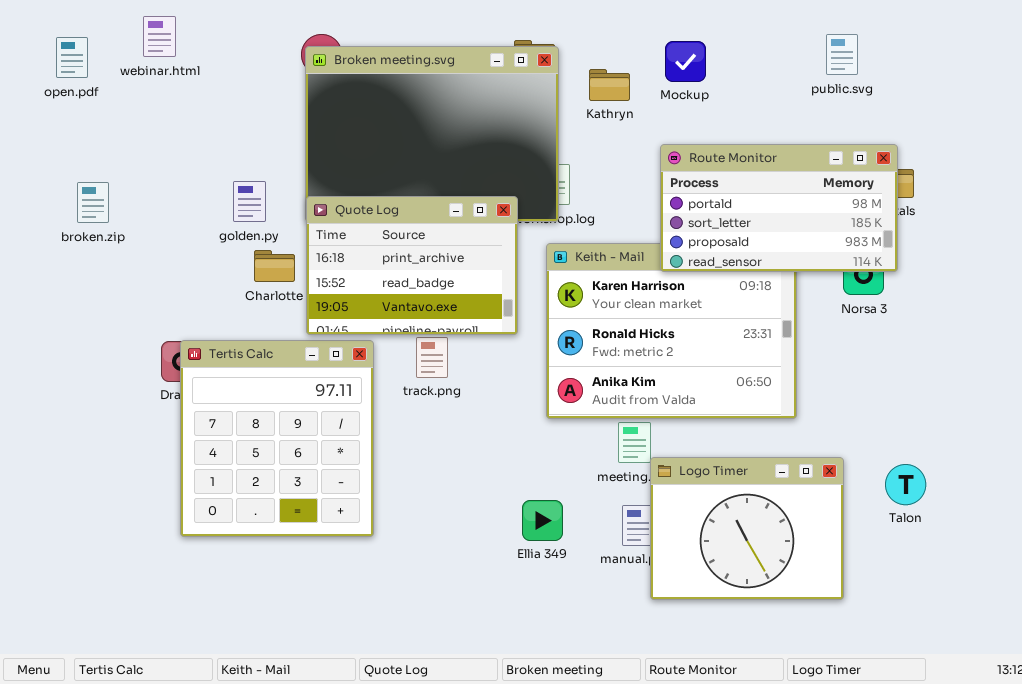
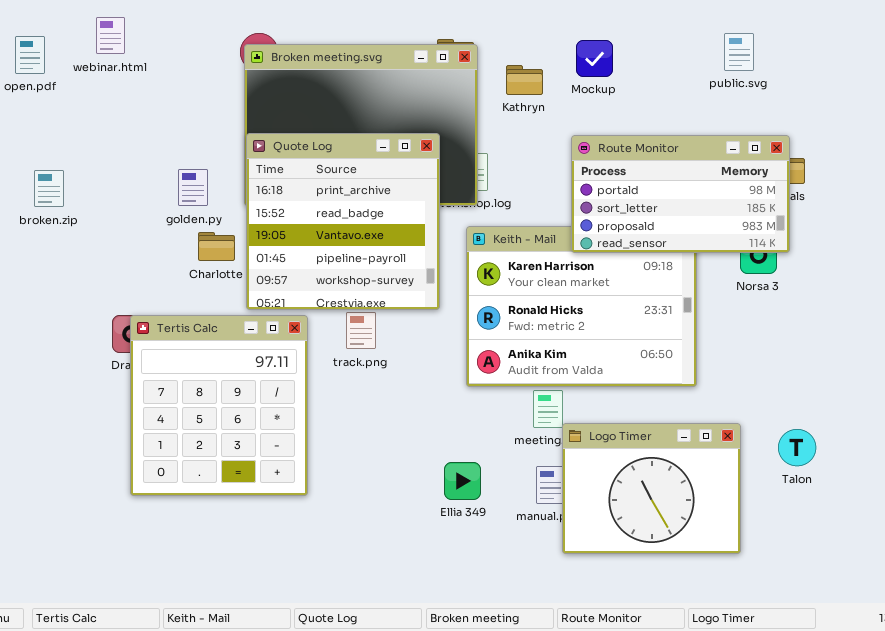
Quote Log: [306,196,518,335] -> [246,133,440,310], resized

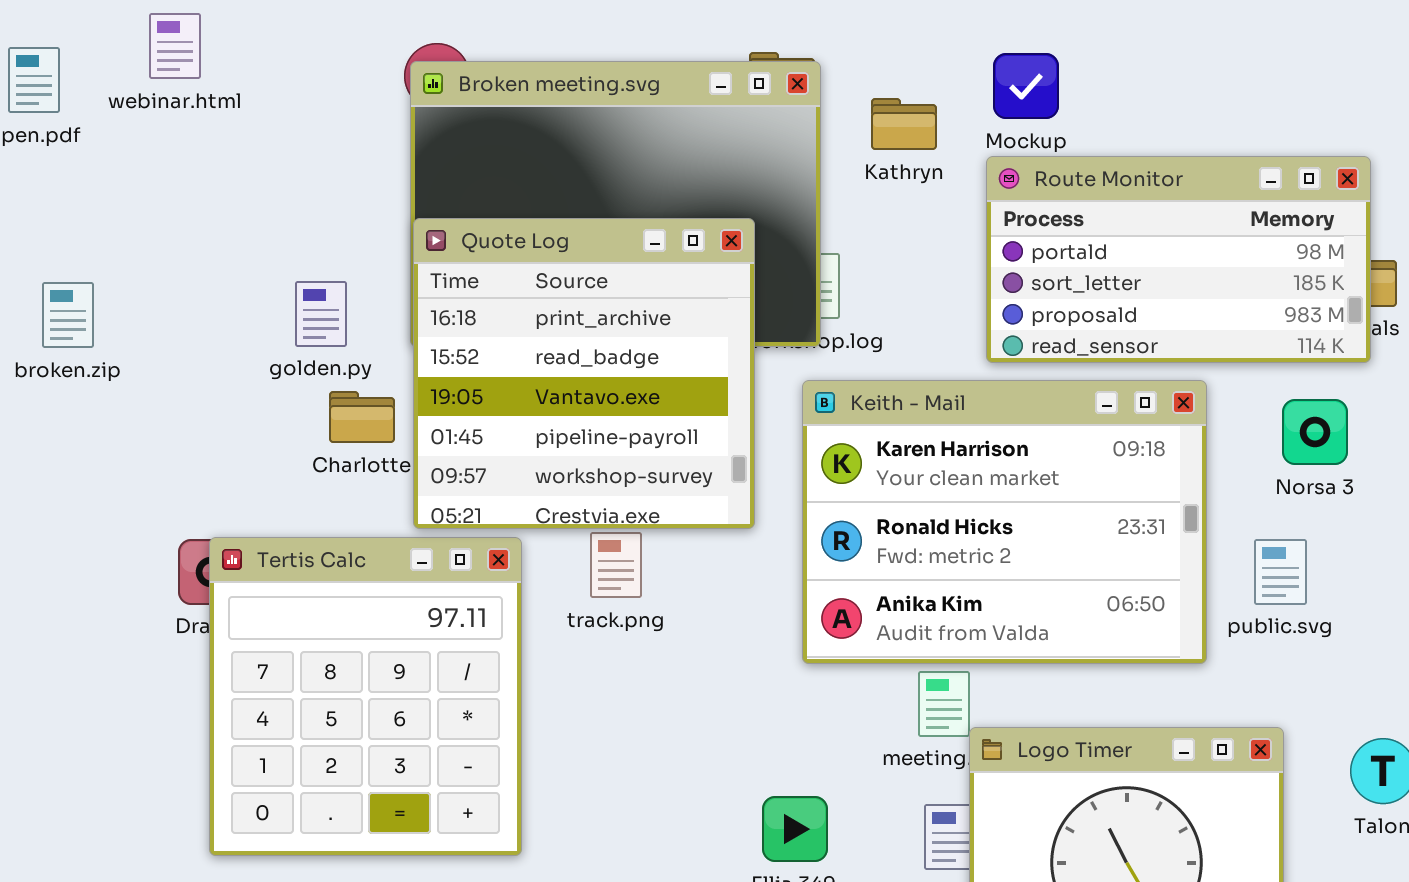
public.svg: [724,33,754,71] -> [1254,539,1307,605], moved
Route Monitor: [571,135,790,253] -> [986,156,1371,363], moved

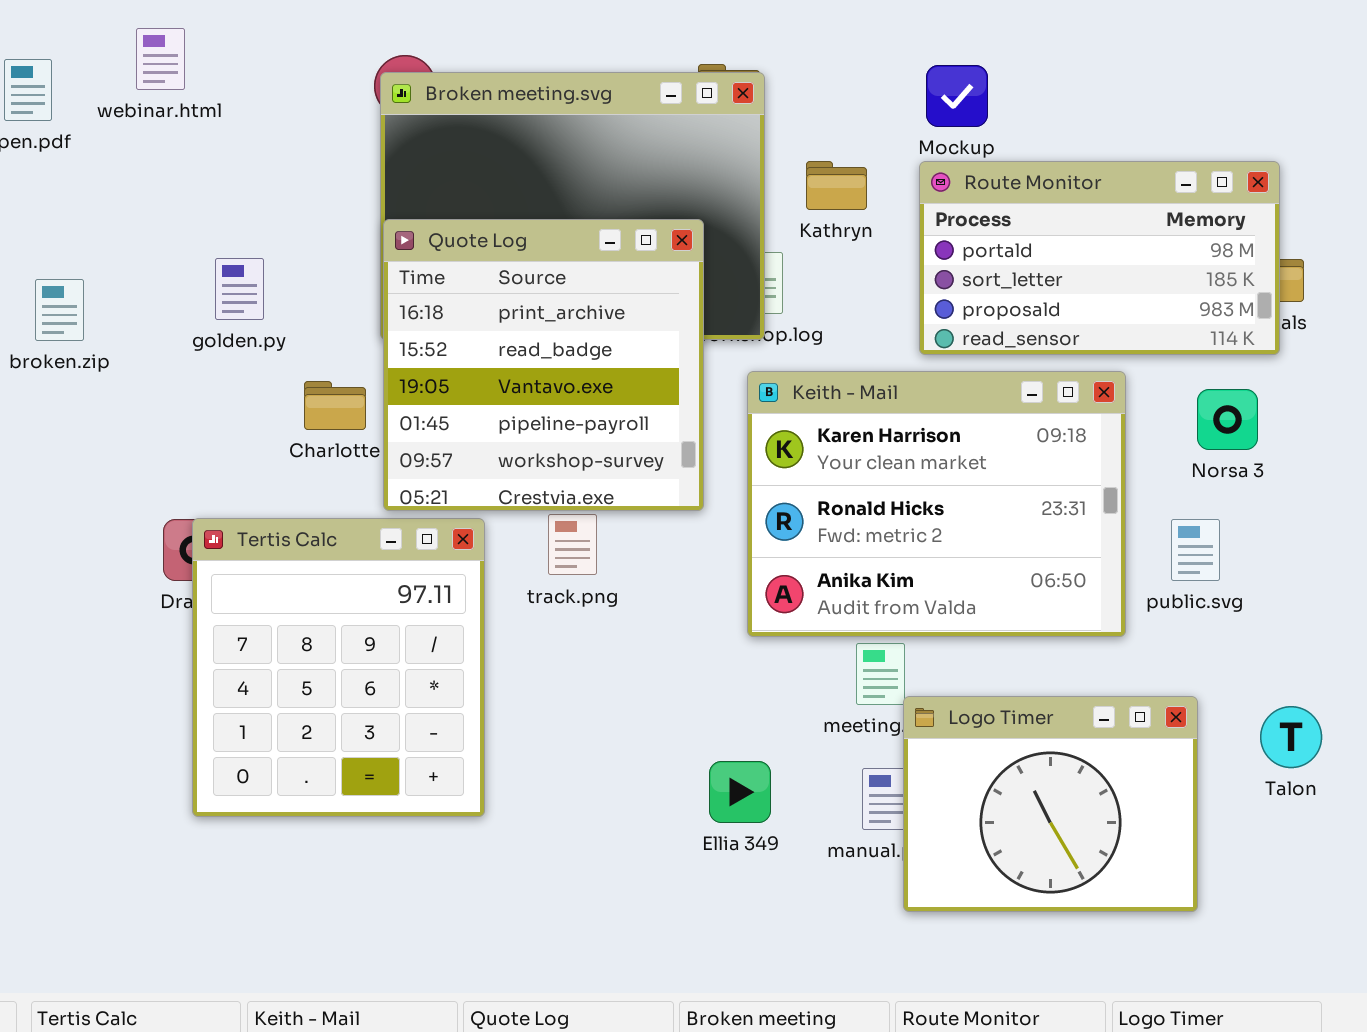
Kathryn: [871,98,937,150] -> [806,161,867,210], moved
golden.py: [295,281,347,347] -> [215,258,264,320], moved

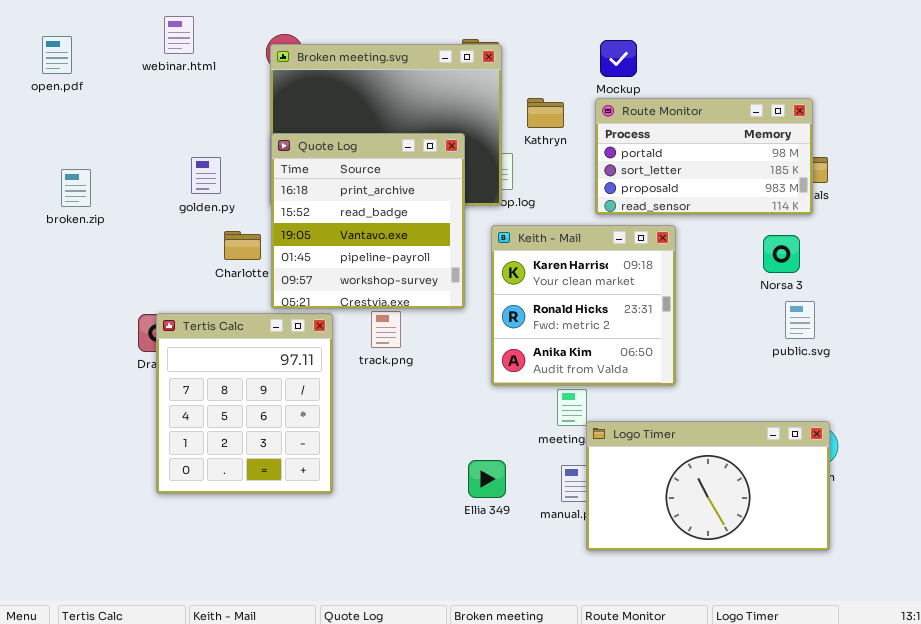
webinar.html: [136,28,185,90] -> [164,16,194,54], moved
golden.py: [215,258,264,320] -> [191,157,221,194], moved
Keith - Mail: [747,371,1126,637] -> [491,225,676,386], resized
public.svg: [1171,519,1220,581] -> [785,301,815,339], moved
Logo Timer: [903,696,1198,912] -> [586,421,830,551], resized

